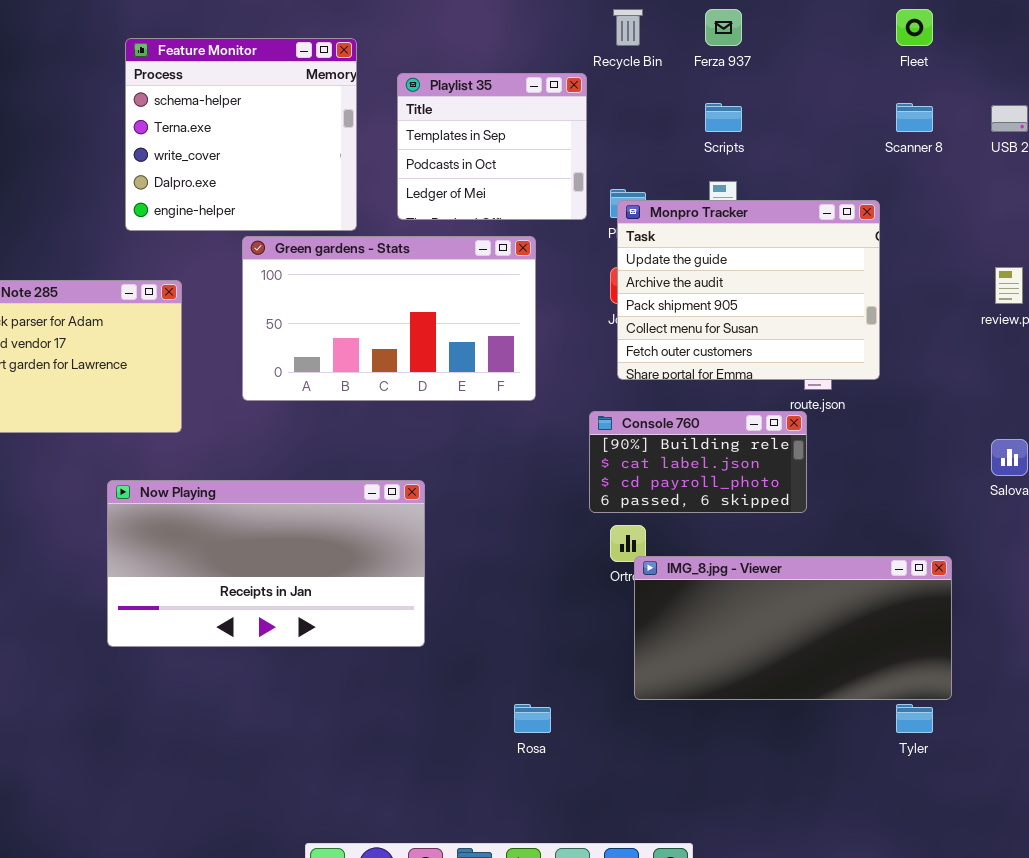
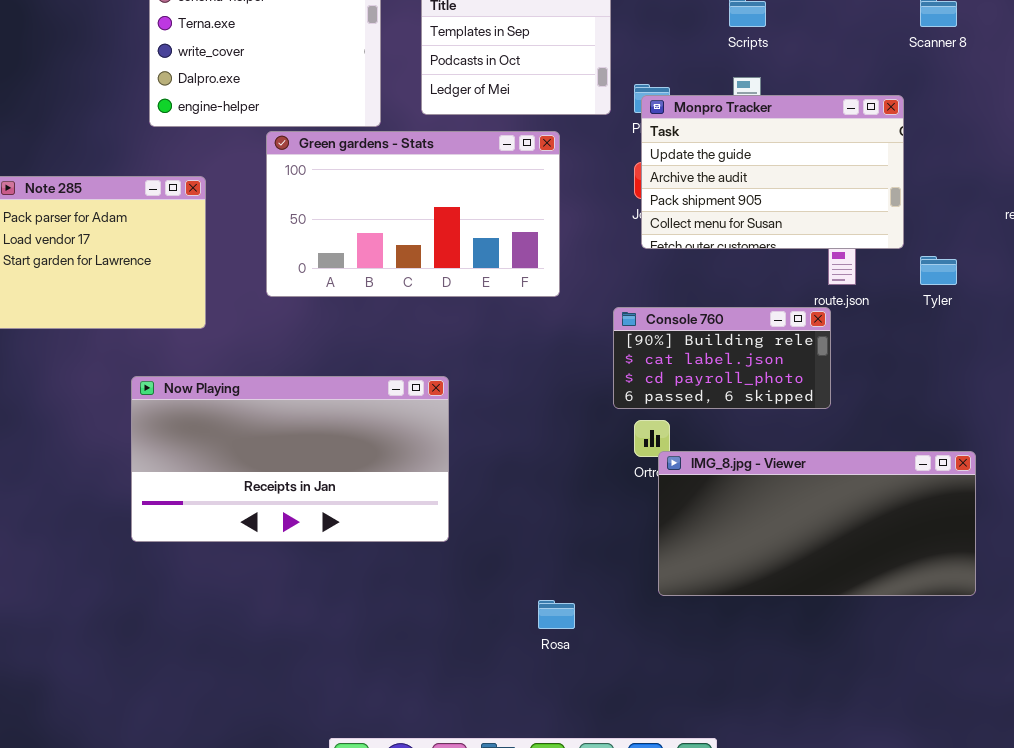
Monpro Tracker: [617,200,880,380] -> [641,95,904,249], resized
Tyler: [896,704,933,733] -> [920,256,957,285], moved

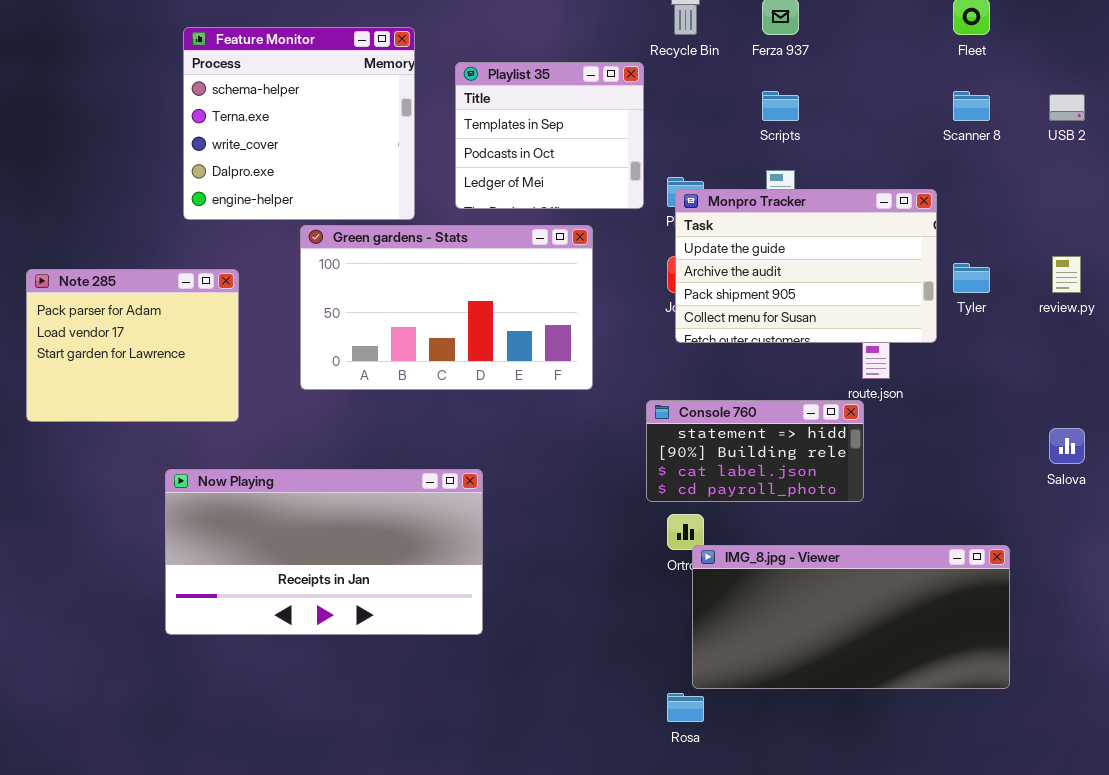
Tyler: [920,256,957,285] -> [953,263,990,293], moved
Console 760: [613,307,831,409] -> [646,400,864,502], scrolled up 1 row
Rosa: [538,600,575,629] -> [667,693,704,722], moved

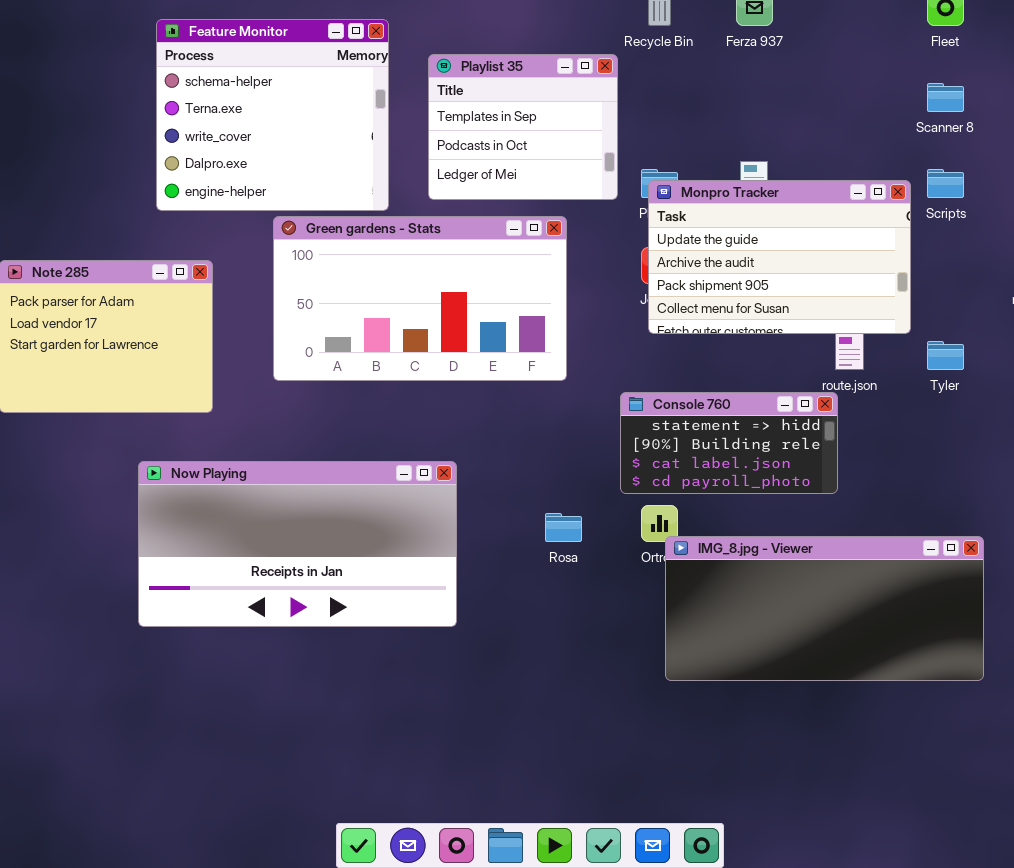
Scripts: [762,91,799,121] -> [927,169,964,198], moved
Tyler: [953,263,990,293] -> [927,341,964,370], moved
Rosa: [667,693,704,722] -> [545,513,582,542], moved

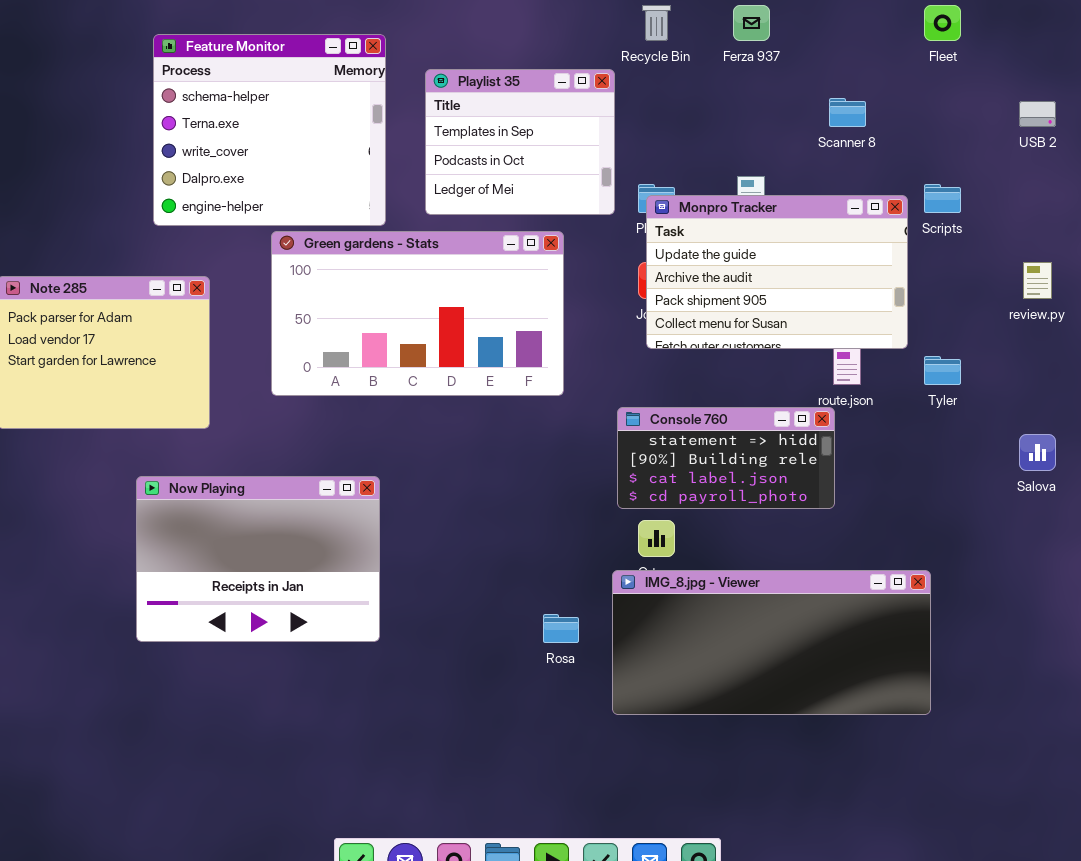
Scanner 8: [927,83,964,112] -> [829,98,866,127], moved
Now Playing: [138,461,457,627] -> [136,476,380,642], resized
Rosa: [545,513,582,542] -> [543,614,579,643], moved
IMG_8.jpg - Viewer: [665,536,984,681] -> [612,570,931,715], moved

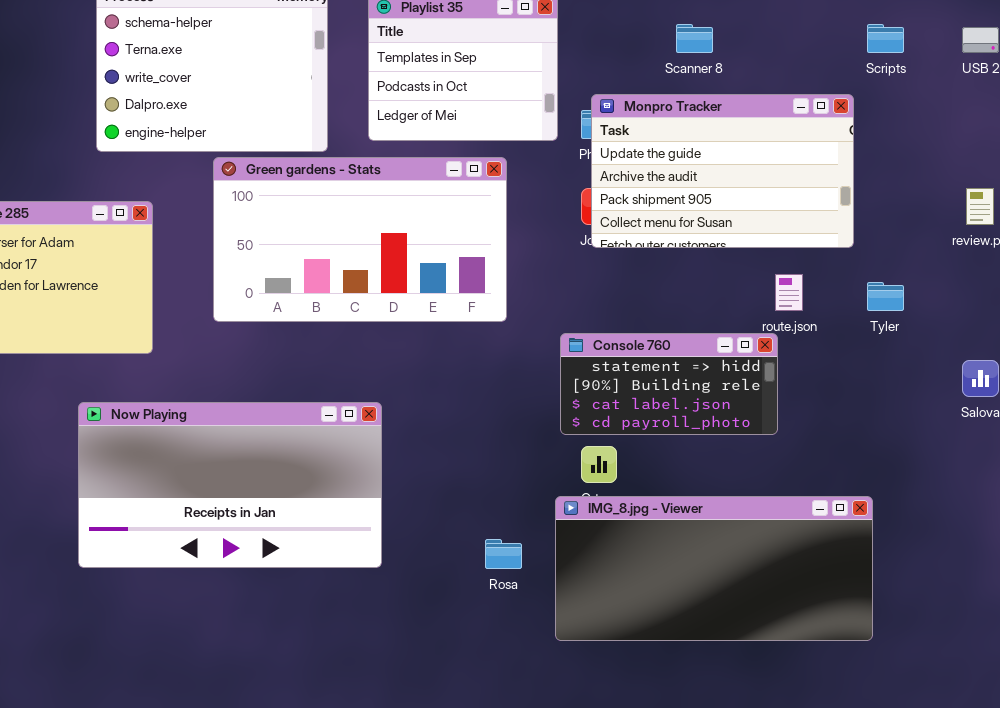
Scanner 8: [829,98,866,127] -> [676,24,713,53], moved
Scripts: [924,184,961,213] -> [867,24,904,53], moved
Monpro Tracker: [646,195,908,349] -> [591,94,854,248], moved
Now Playing: [136,476,380,642] -> [78,402,382,568], resized

